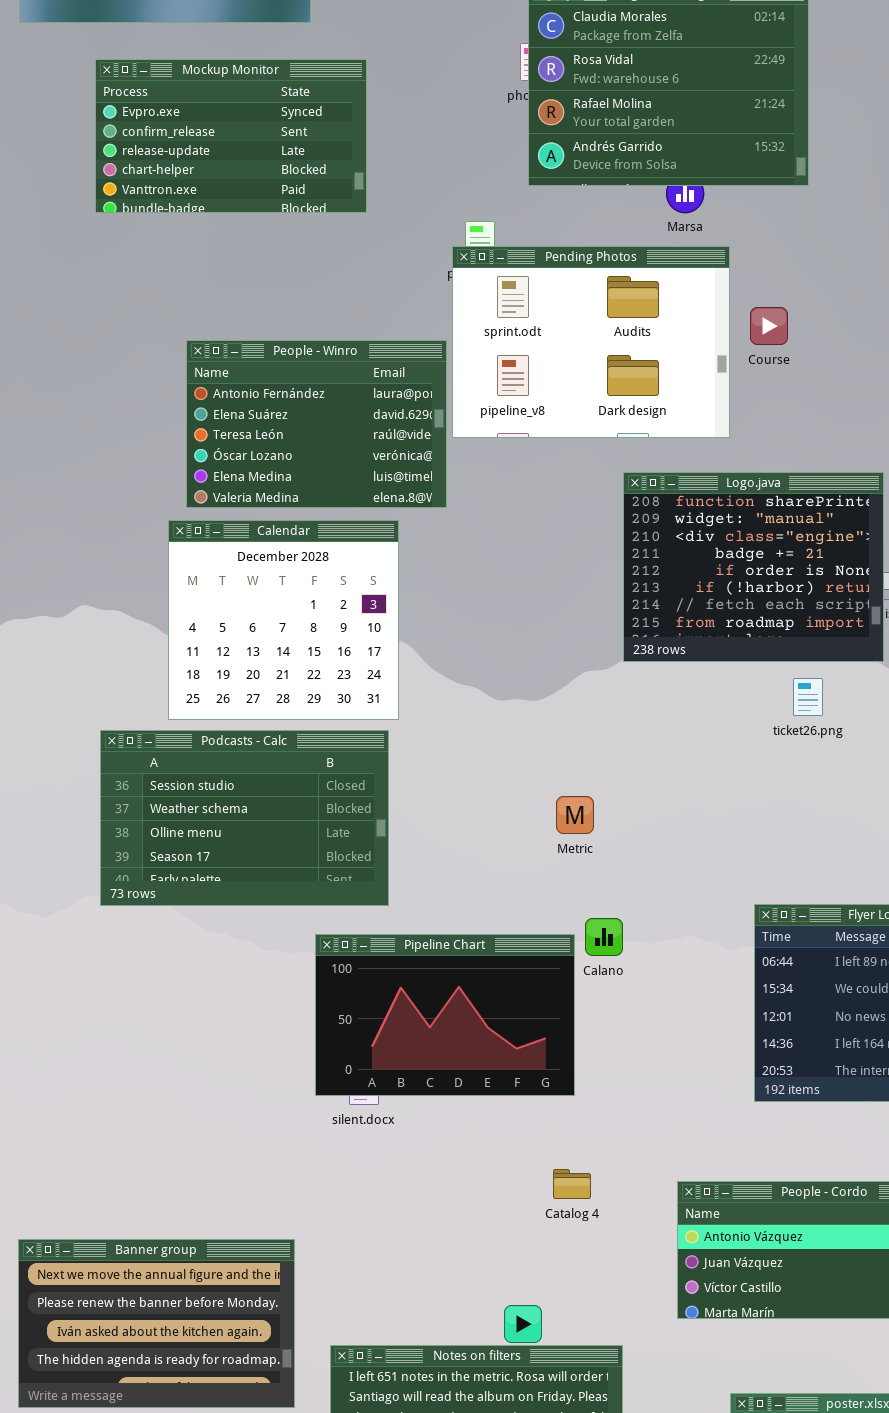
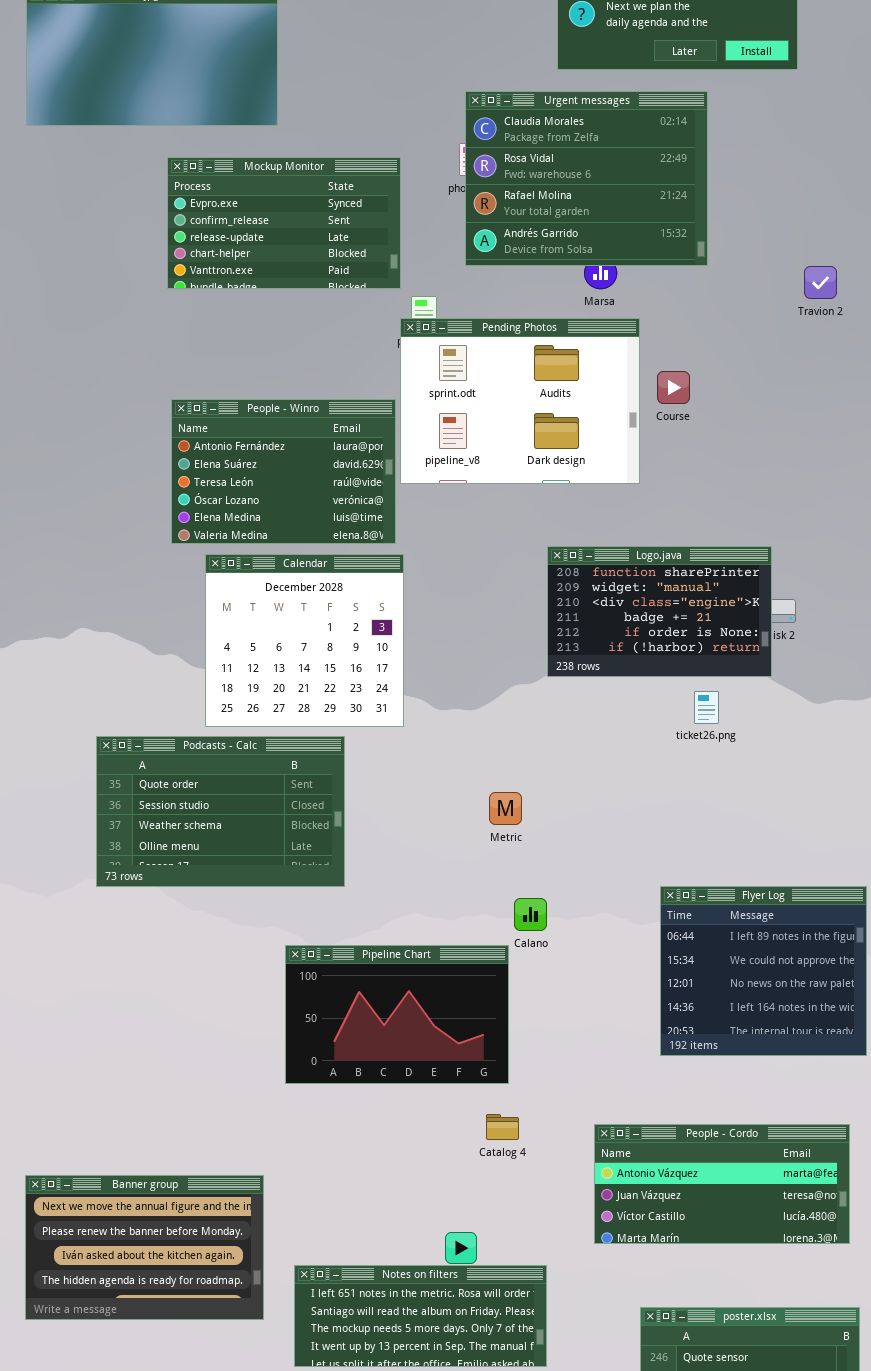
Mockup Monitor: [95,59,367,213] -> [167,157,401,289], moved
Logo.java: [623,472,884,662] -> [547,546,772,677], resized
Calendar: [168,520,399,720] -> [205,554,404,727], moved
Podcasts - Calc: [100,730,389,906] -> [96,736,345,887], scrolled up 1 row
Pipeline Chart: [315,934,575,1096] -> [285,945,509,1084], moved

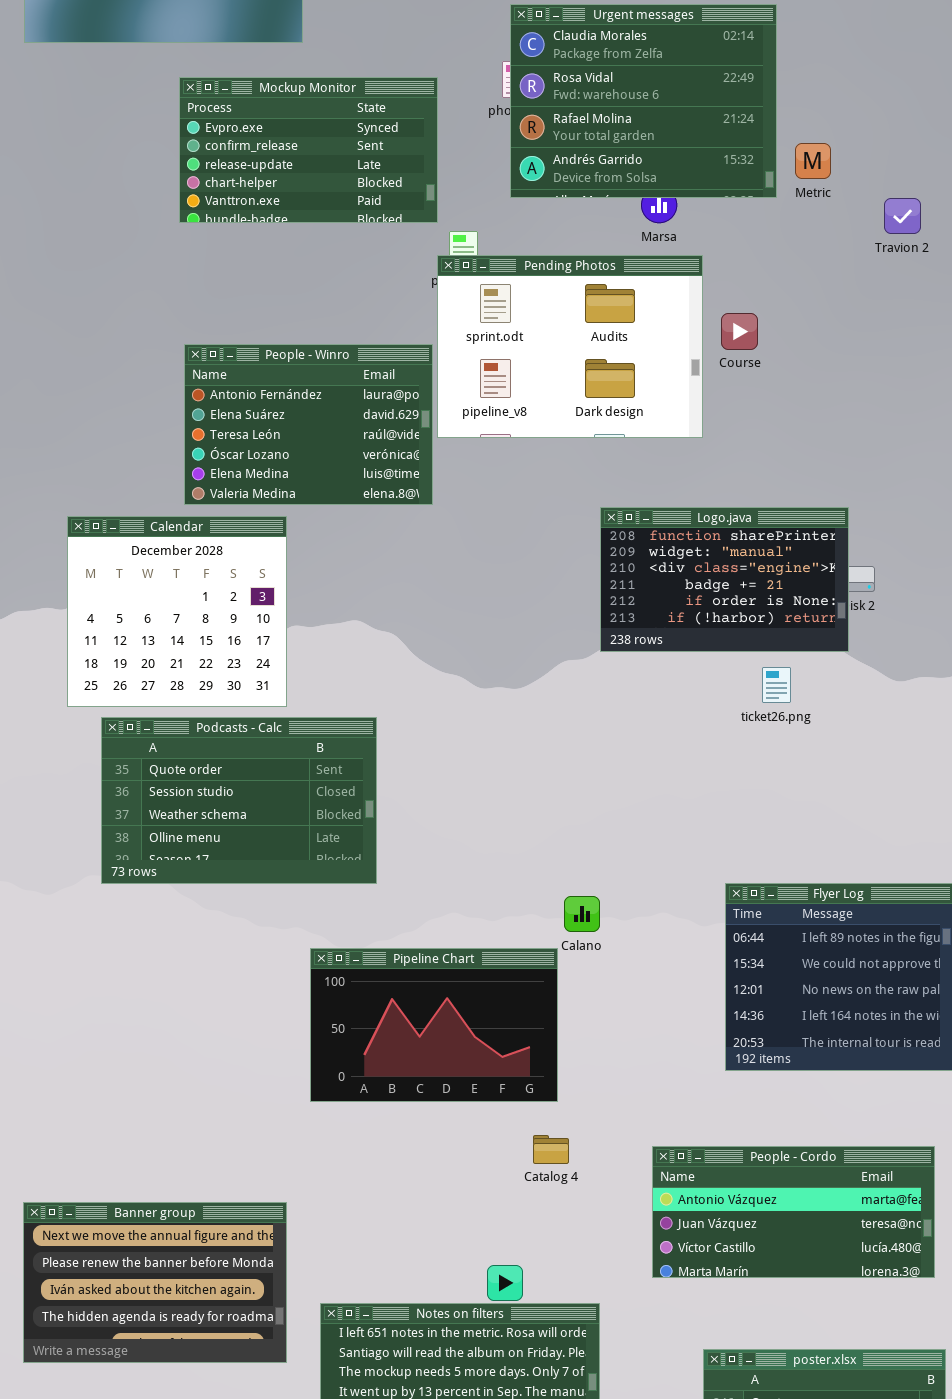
Calendar: [205,554,404,727] -> [67,516,287,707], moved
Metric: [489,792,522,825] -> [795,143,831,179], moved

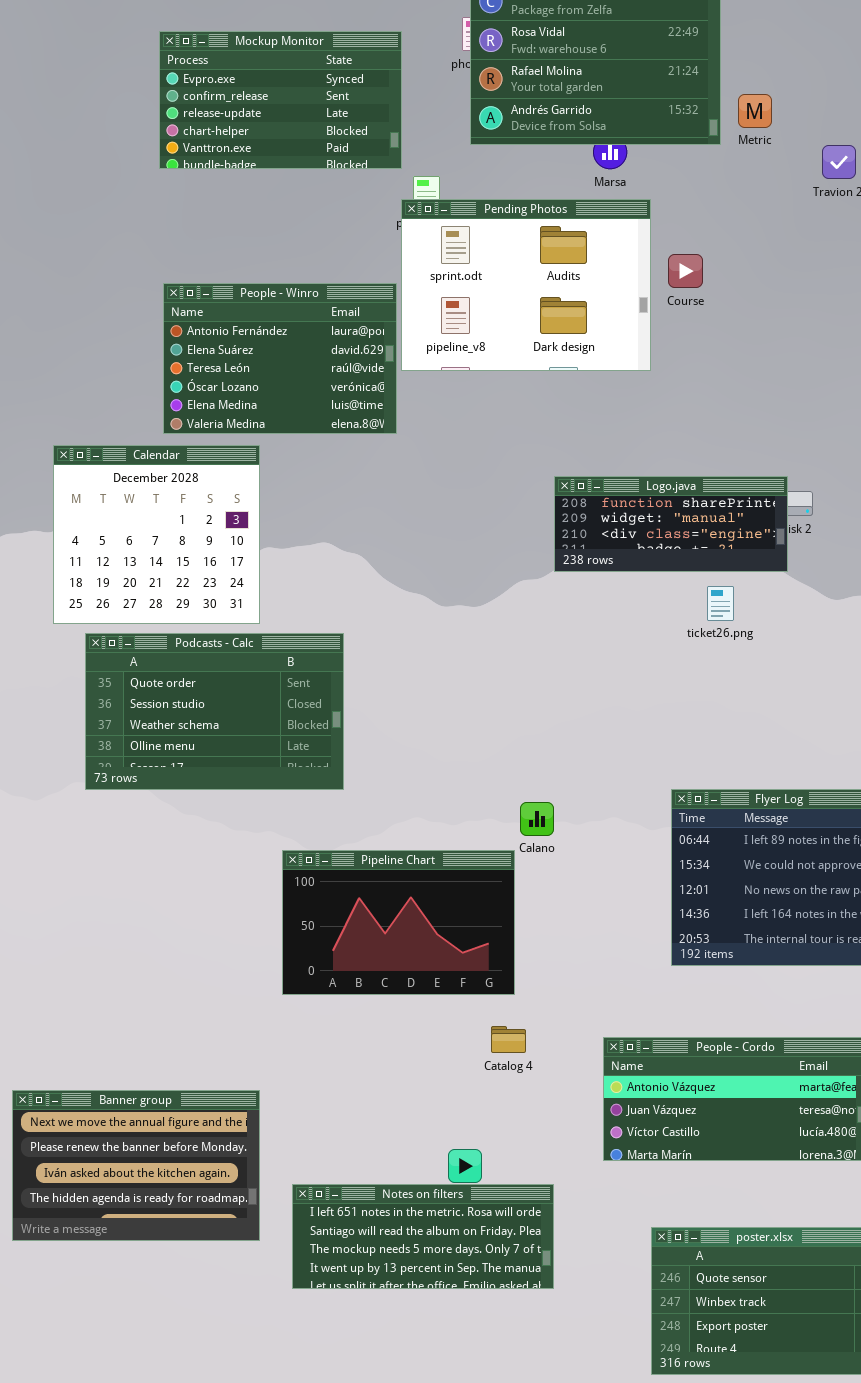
Logo.java: [600,507,849,652] -> [554,476,788,572], resized

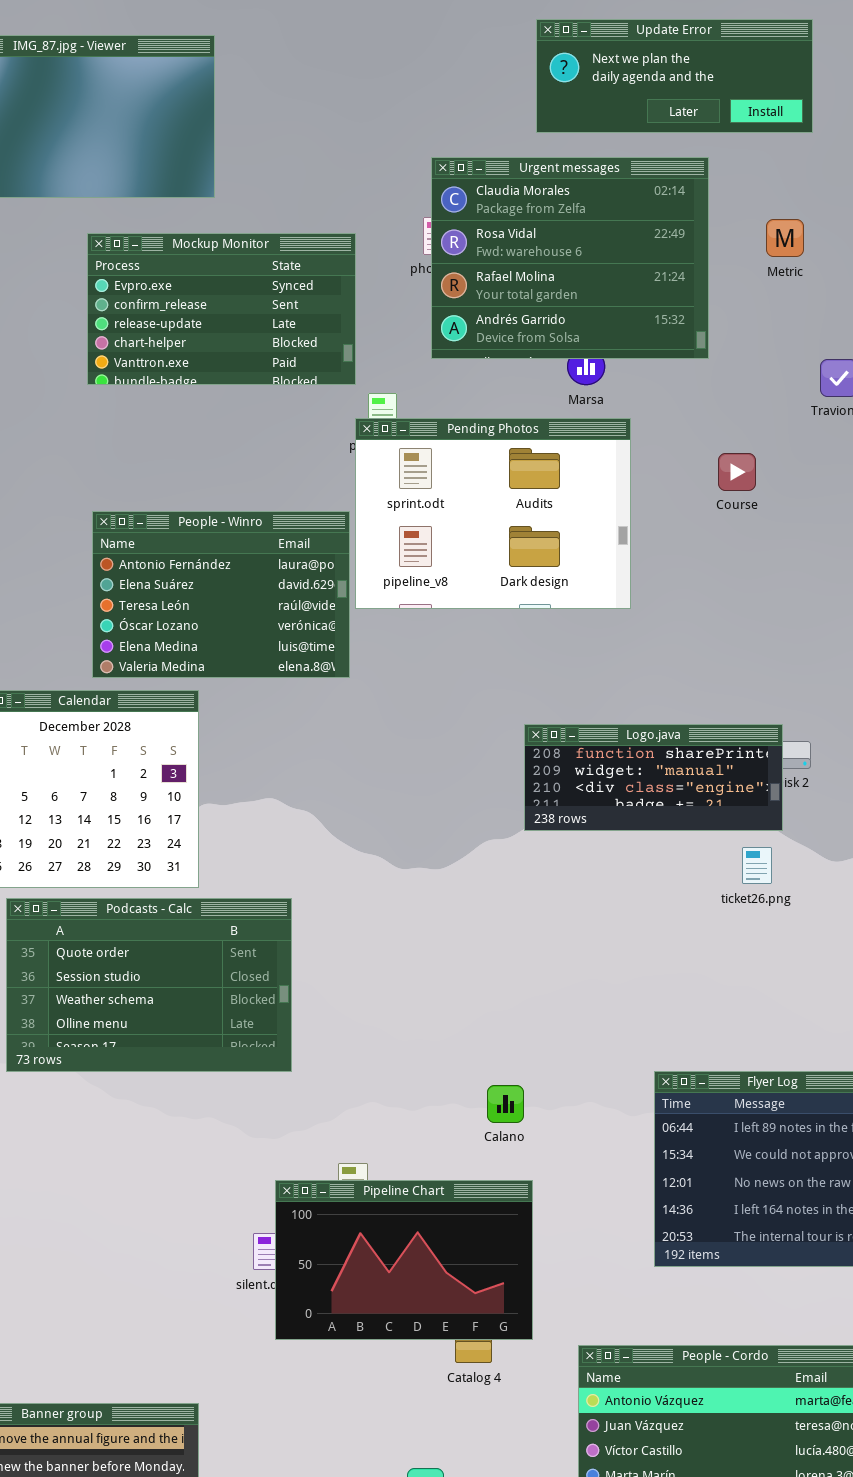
Metric: [738,94,772,128] -> [766,219,804,257], moved
Course: [668,254,703,288] -> [718,453,756,491], moved
ticket26.png: [707,586,734,621] -> [742,847,772,884], moved
Pipeline Chart: [282,850,515,995] -> [275,1180,533,1340], moved

